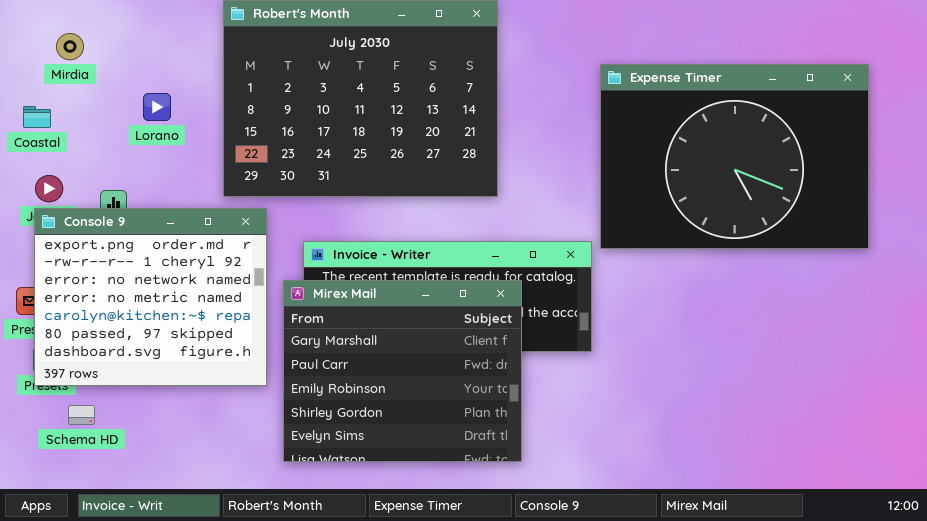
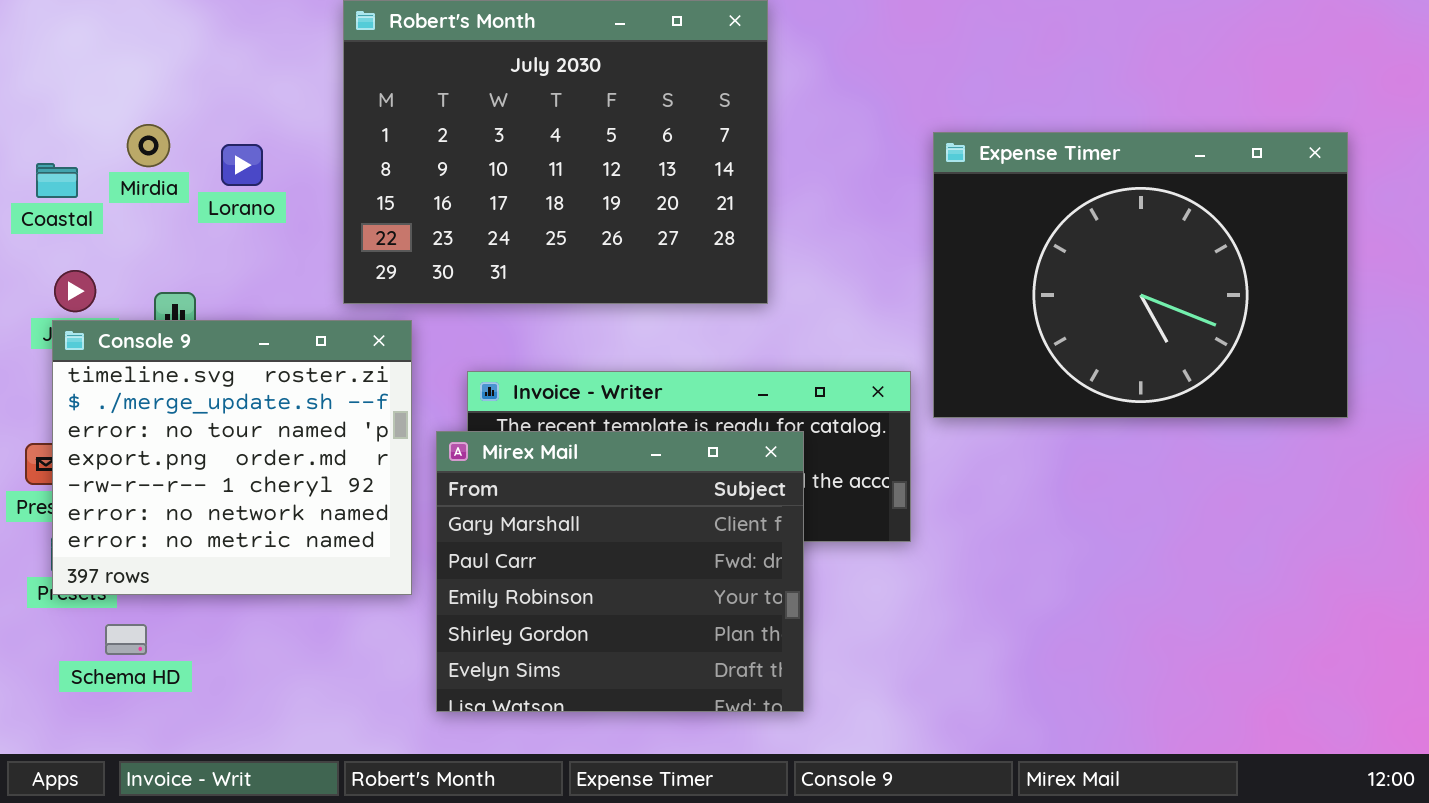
Mirdia: [56,33,84,60] -> [127,124,170,167], moved
Expense Timer: [600,64,869,249] -> [933,132,1348,418], moved
Console 9: [34,208,267,386] -> [52,320,412,595], scrolled up 3 rows

